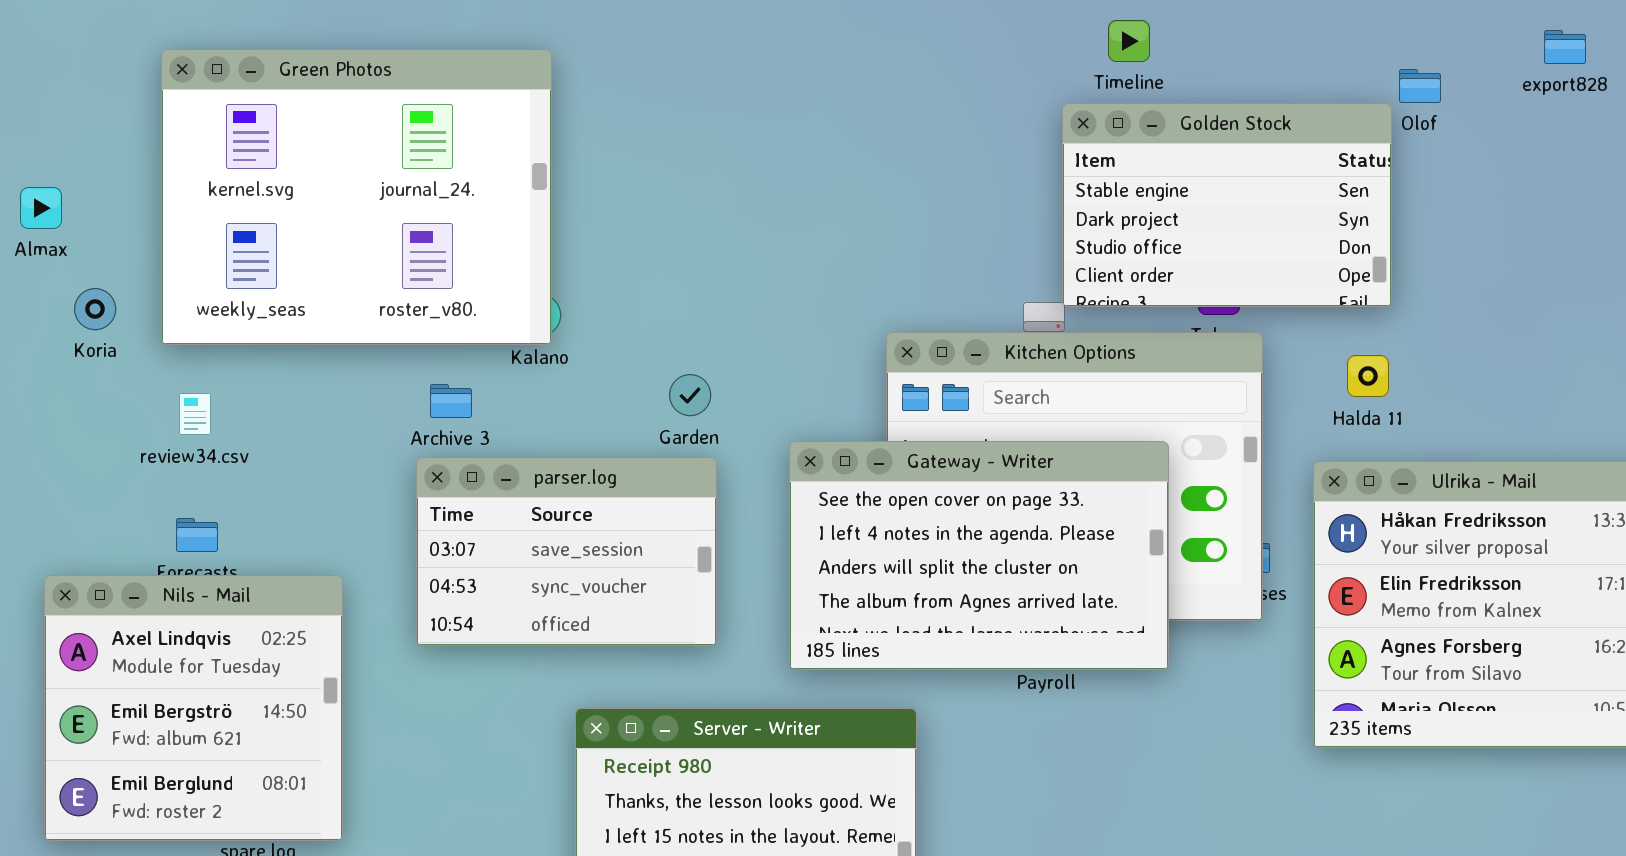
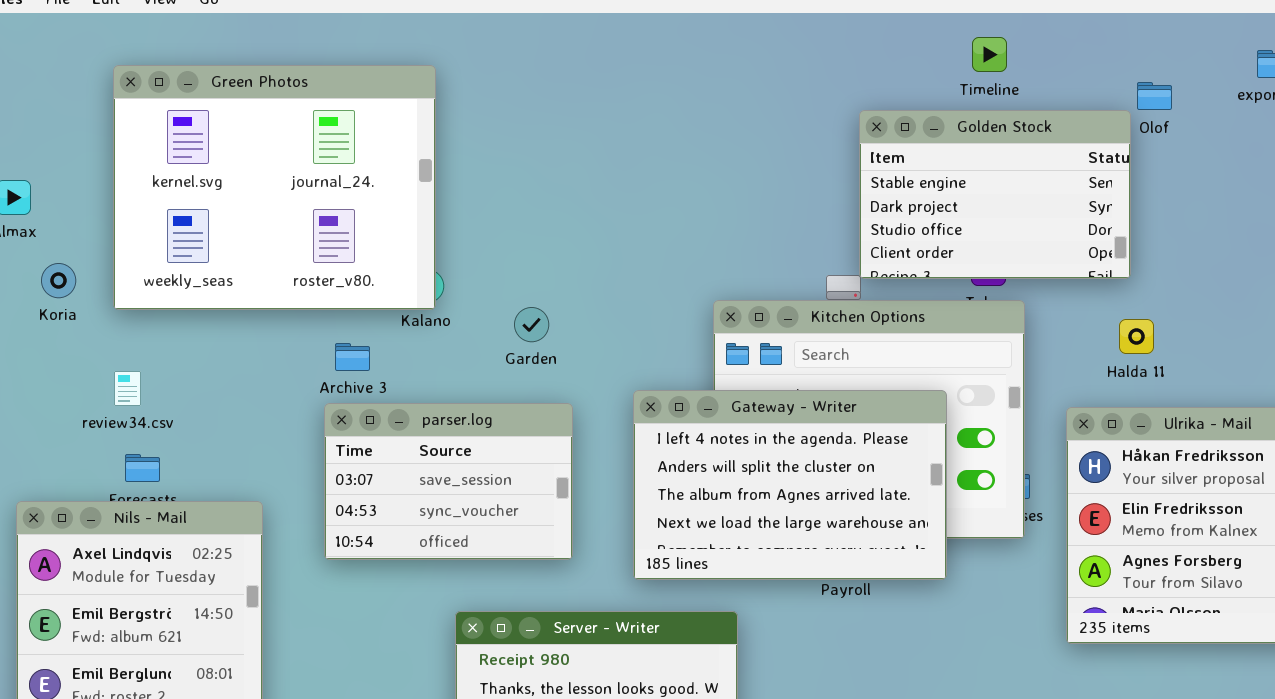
Timeline: [1108,20,1150,62] -> [972,37,1007,72], moved
Halda 11: [1347,355,1389,397] -> [1119,319,1154,354], moved
Garden: [669,374,711,416] -> [514,307,549,342], moved
review34.csv: [179,393,211,435] -> [114,371,141,406], moved
Gateway - Writer: [789,441,1169,670] -> [633,390,947,580], scrolled down 1 row

